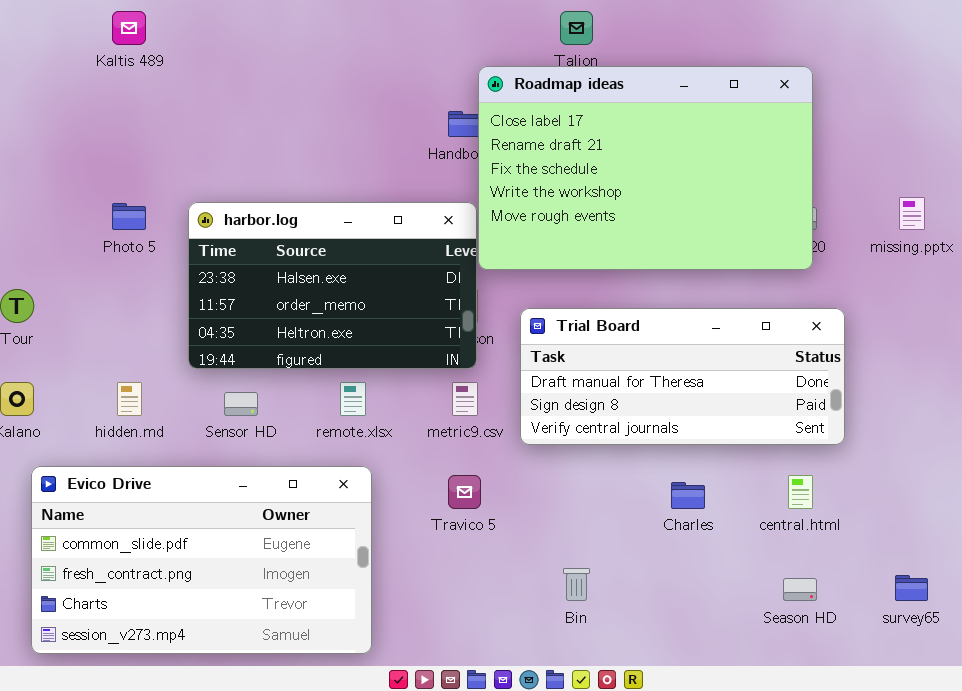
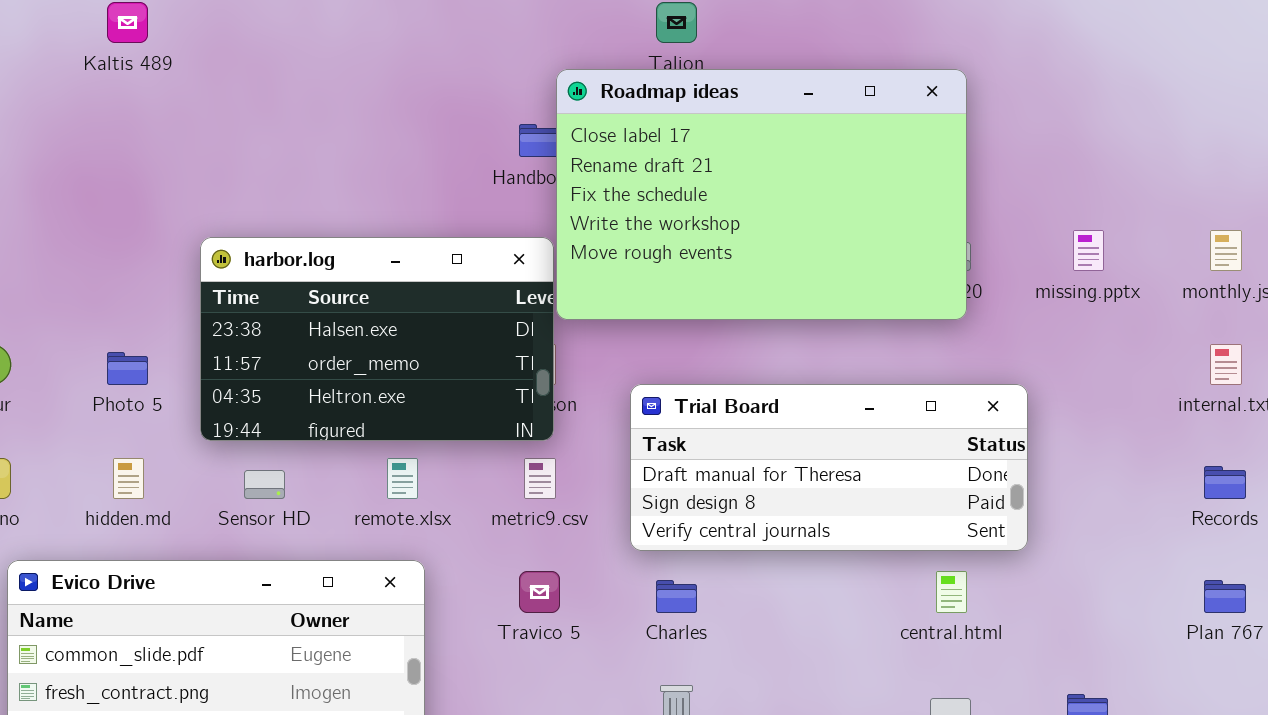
Photo 5: [112,203,146,230] -> [107,352,148,385], moved
Trial Board: [520,308,845,445] -> [630,384,1028,551], moved
Charles: [671,482,705,509] -> [656,580,697,613], moved

